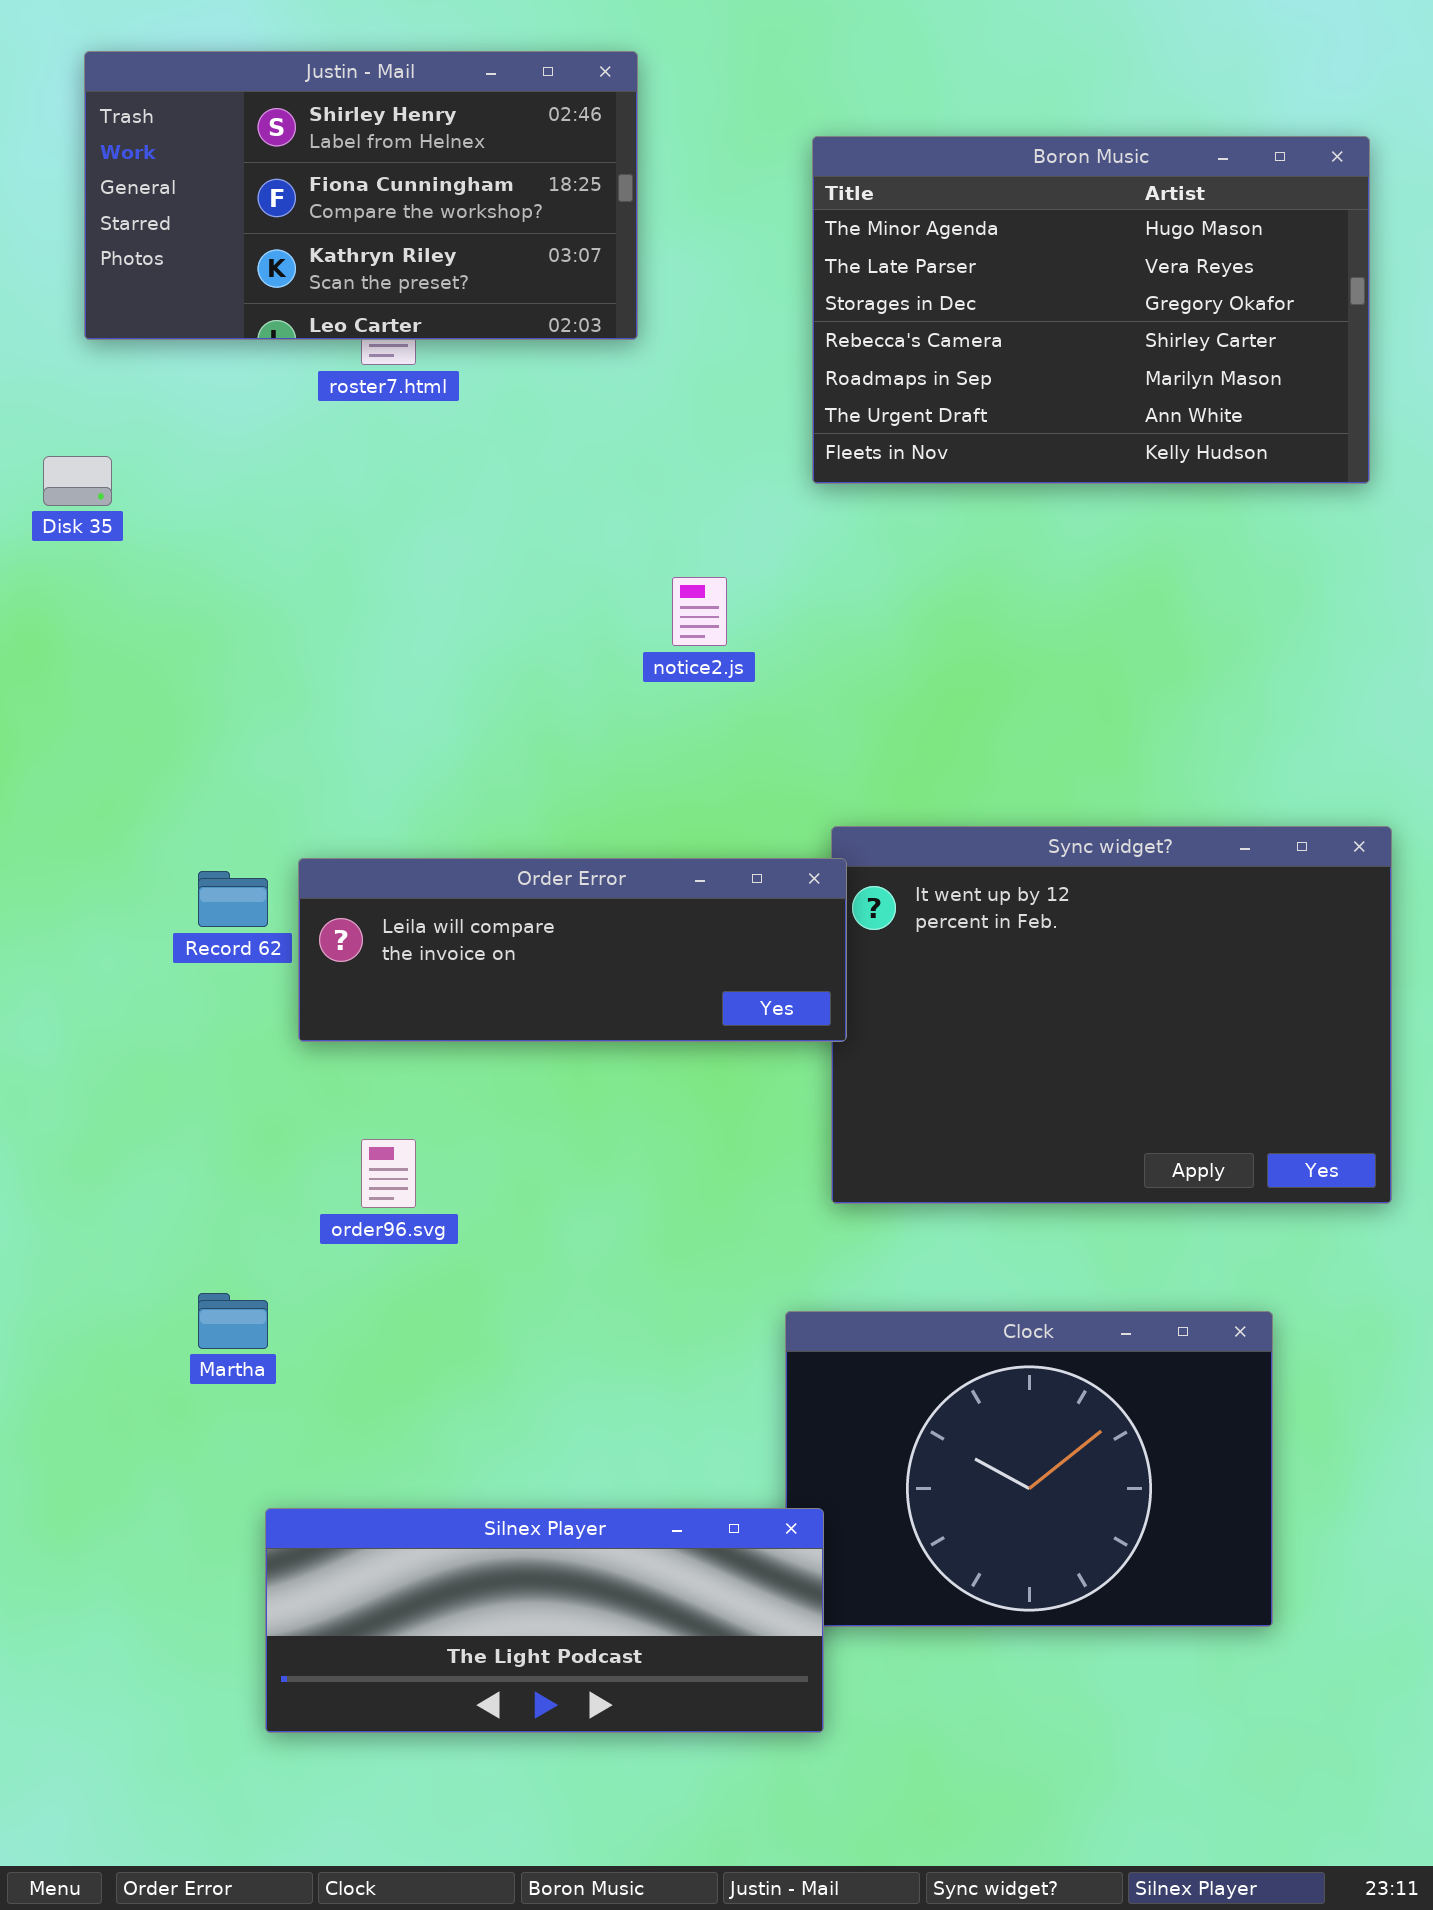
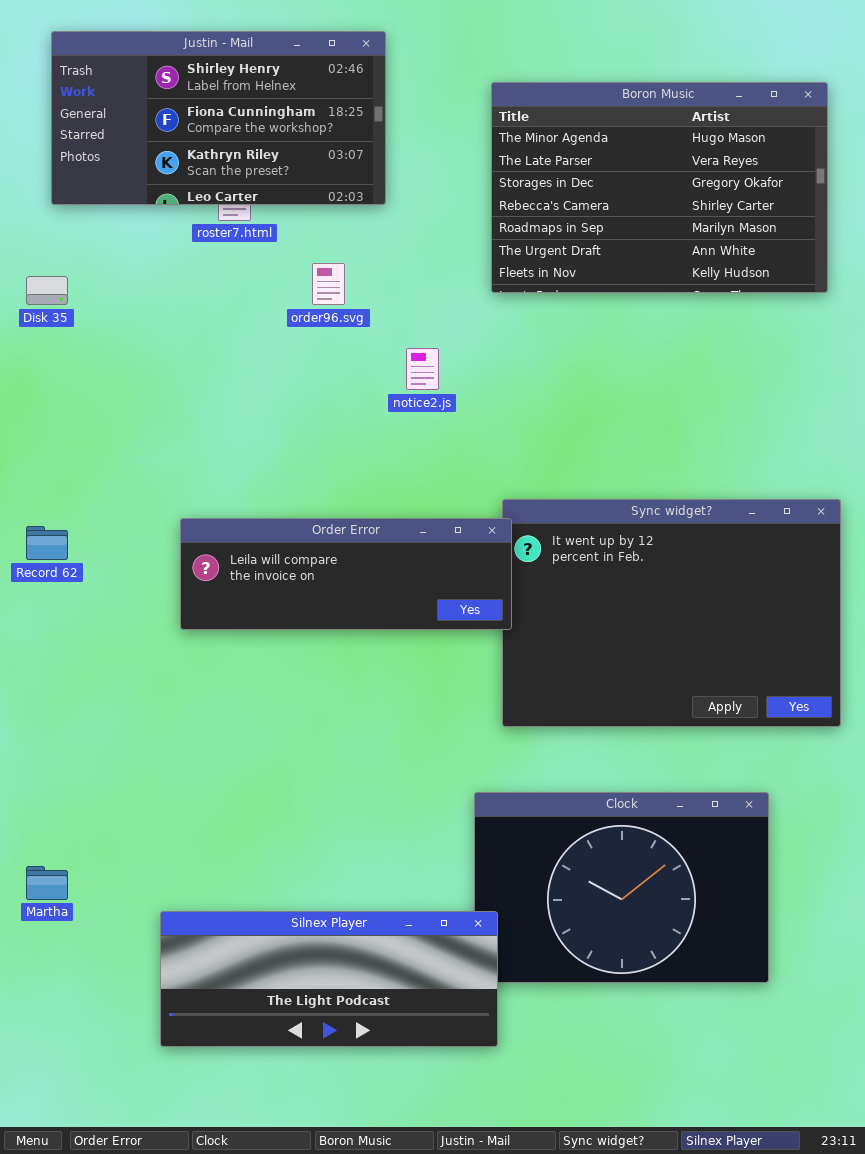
Record 62: [198,871,268,927] -> [26,526,68,560], moved
order96.svg: [361,1139,416,1208] -> [312,263,345,305], moved
Martha: [198,1293,268,1349] -> [26,866,68,900], moved

